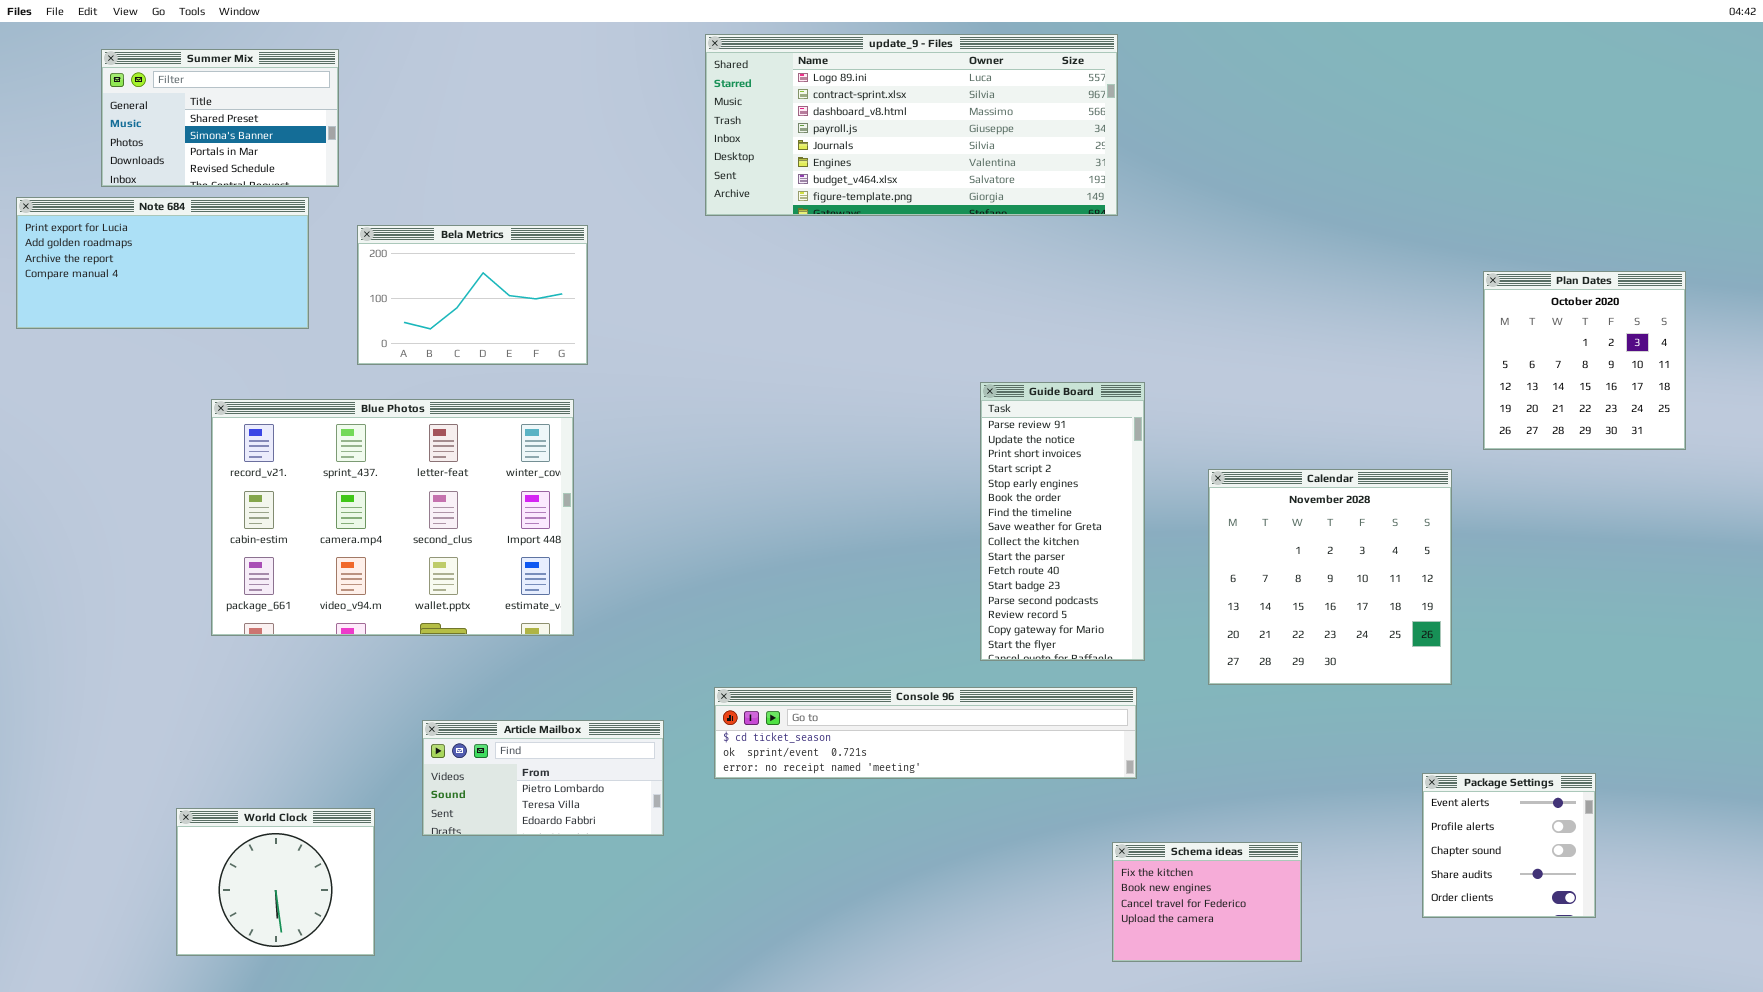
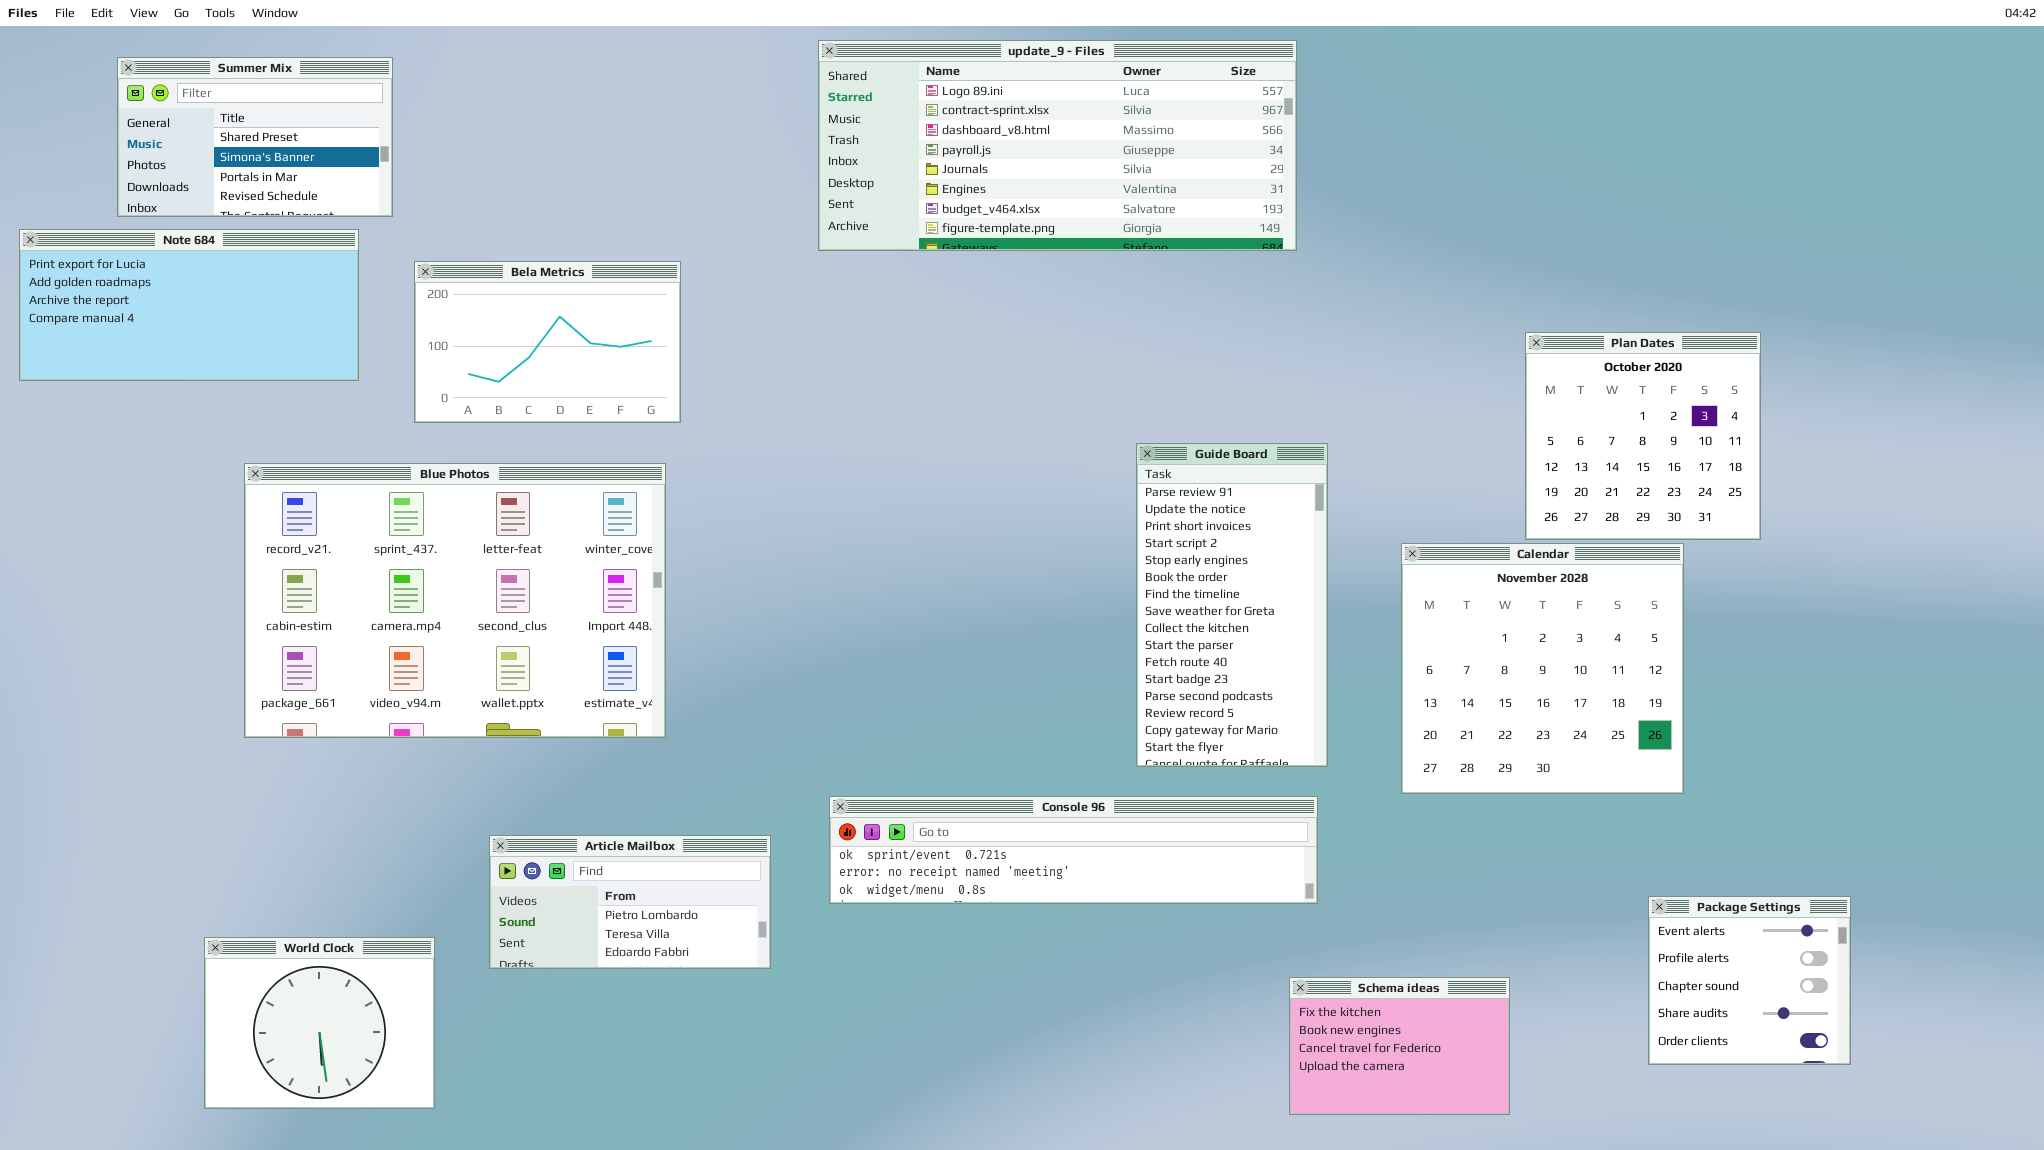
Plan Dates: [1483,271,1686,450] -> [1525,332,1761,540], moved
Console 96: [714,687,1137,779] -> [829,796,1318,904], scrolled down 1 row

